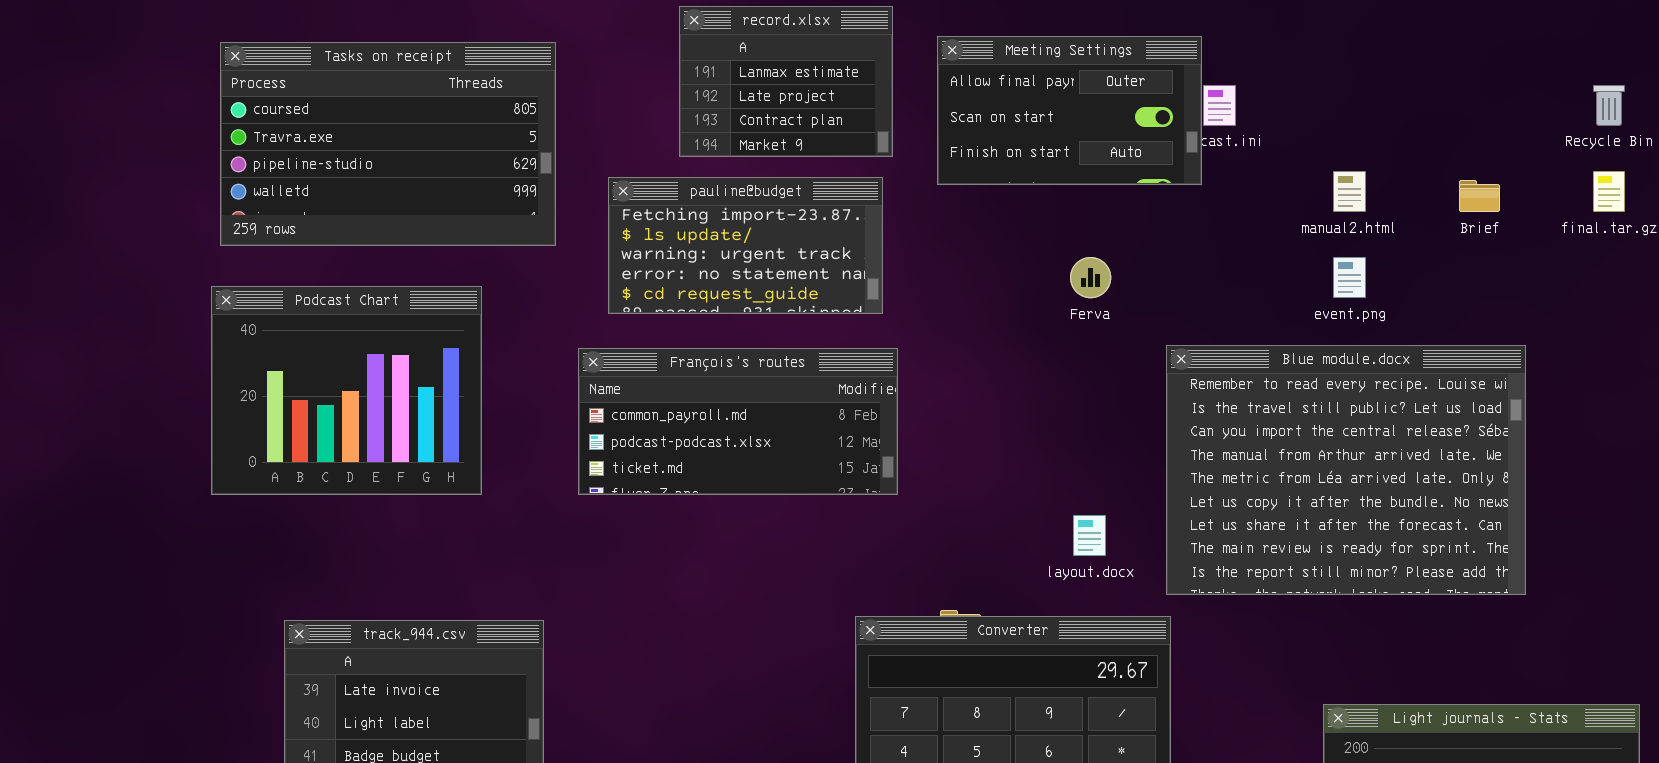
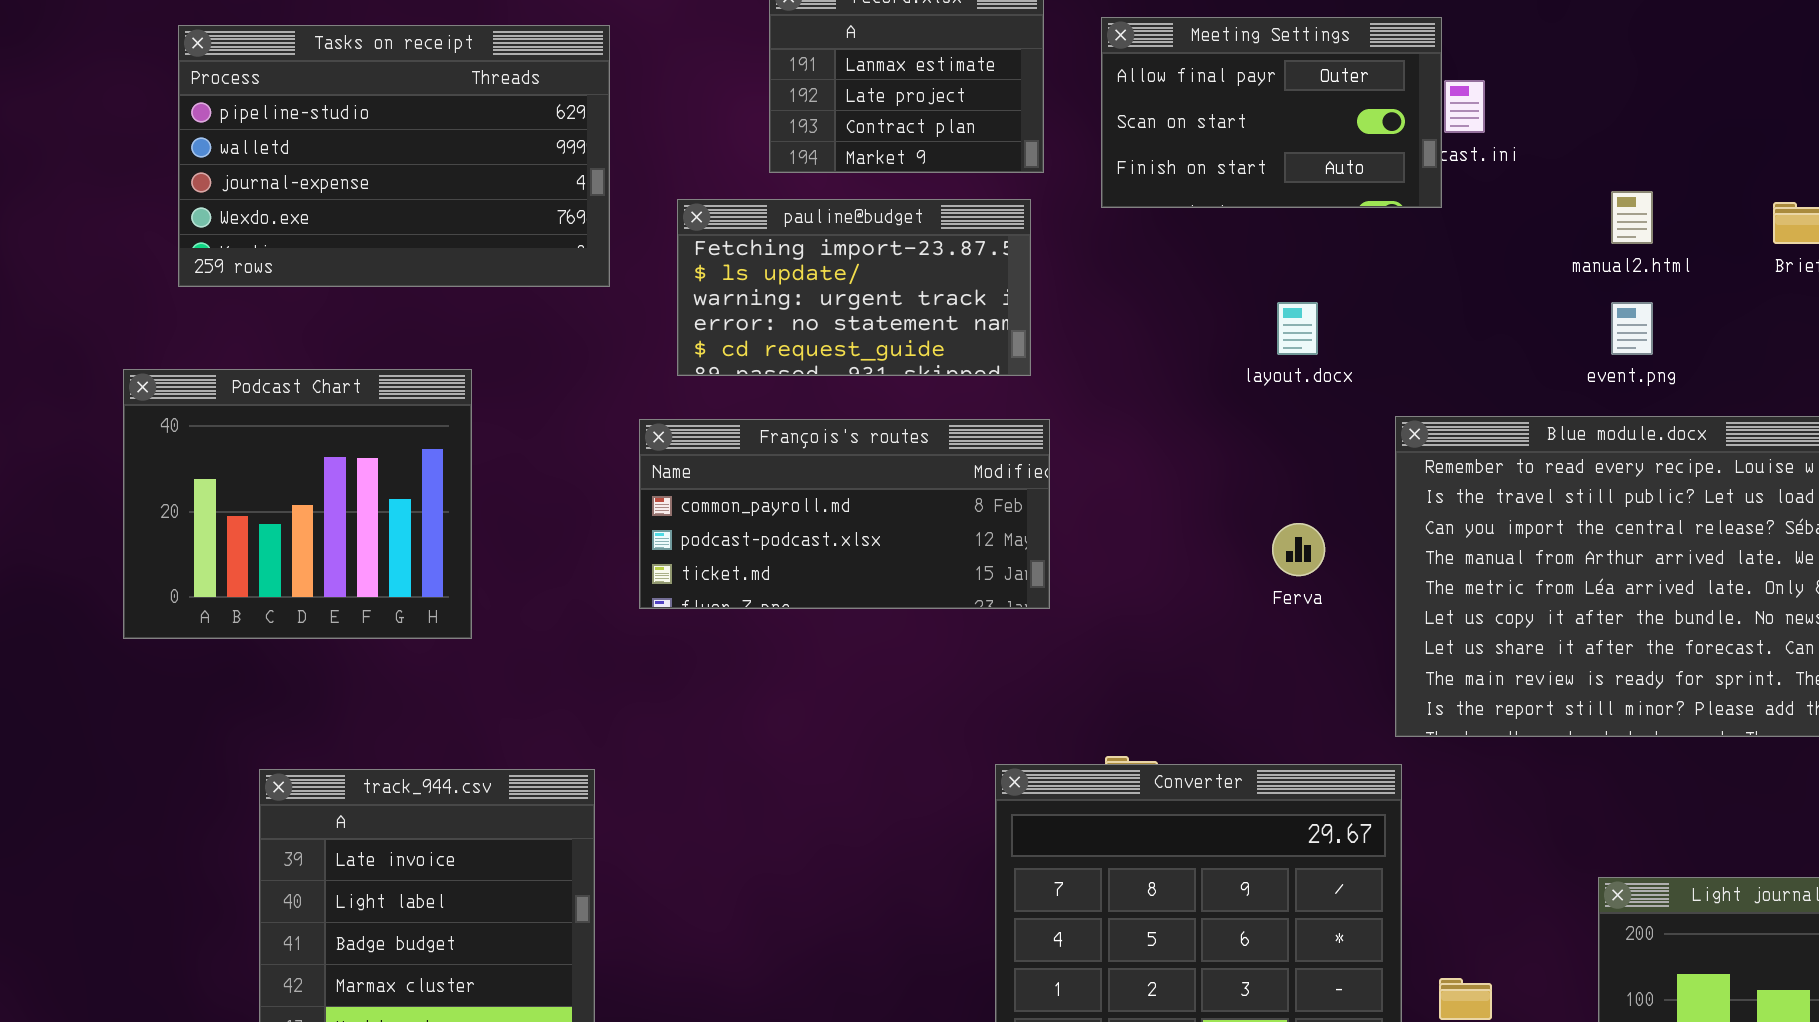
Tasks on receipt: [220,42,556,246] -> [178,25,610,287], scrolled down 2 rows
Ferva: [1070,257,1111,298] -> [1272,523,1325,576], moved
Podcast Chart: [211,286,482,495] -> [123,369,472,639], moved
layout.docx: [1073,515,1106,556] -> [1277,302,1318,355], moved

